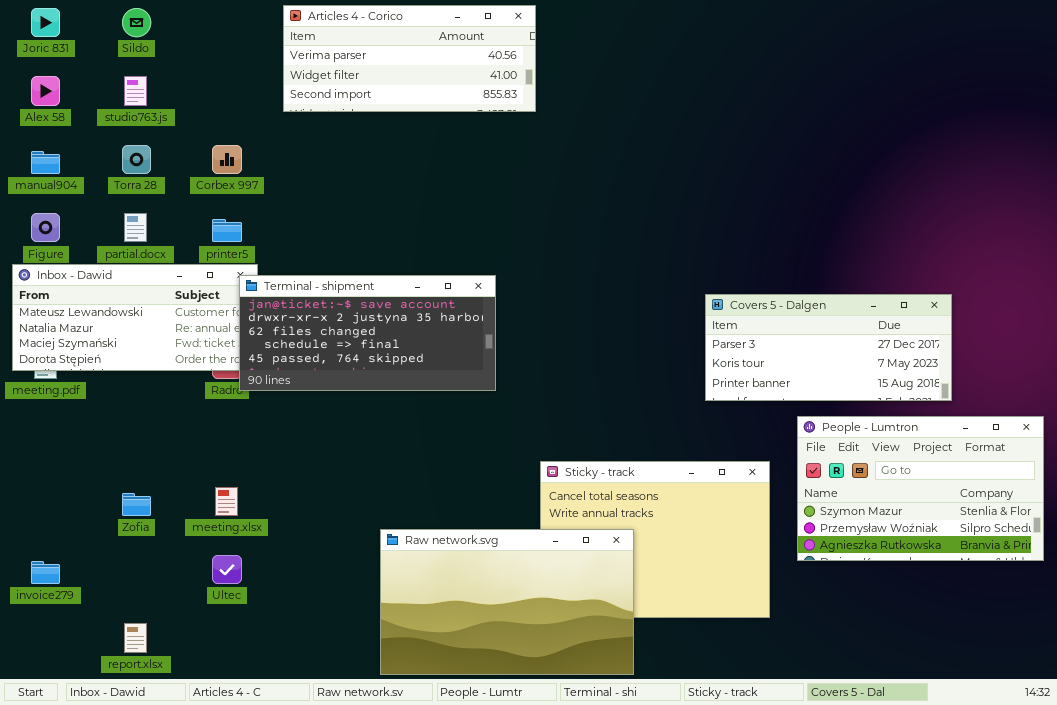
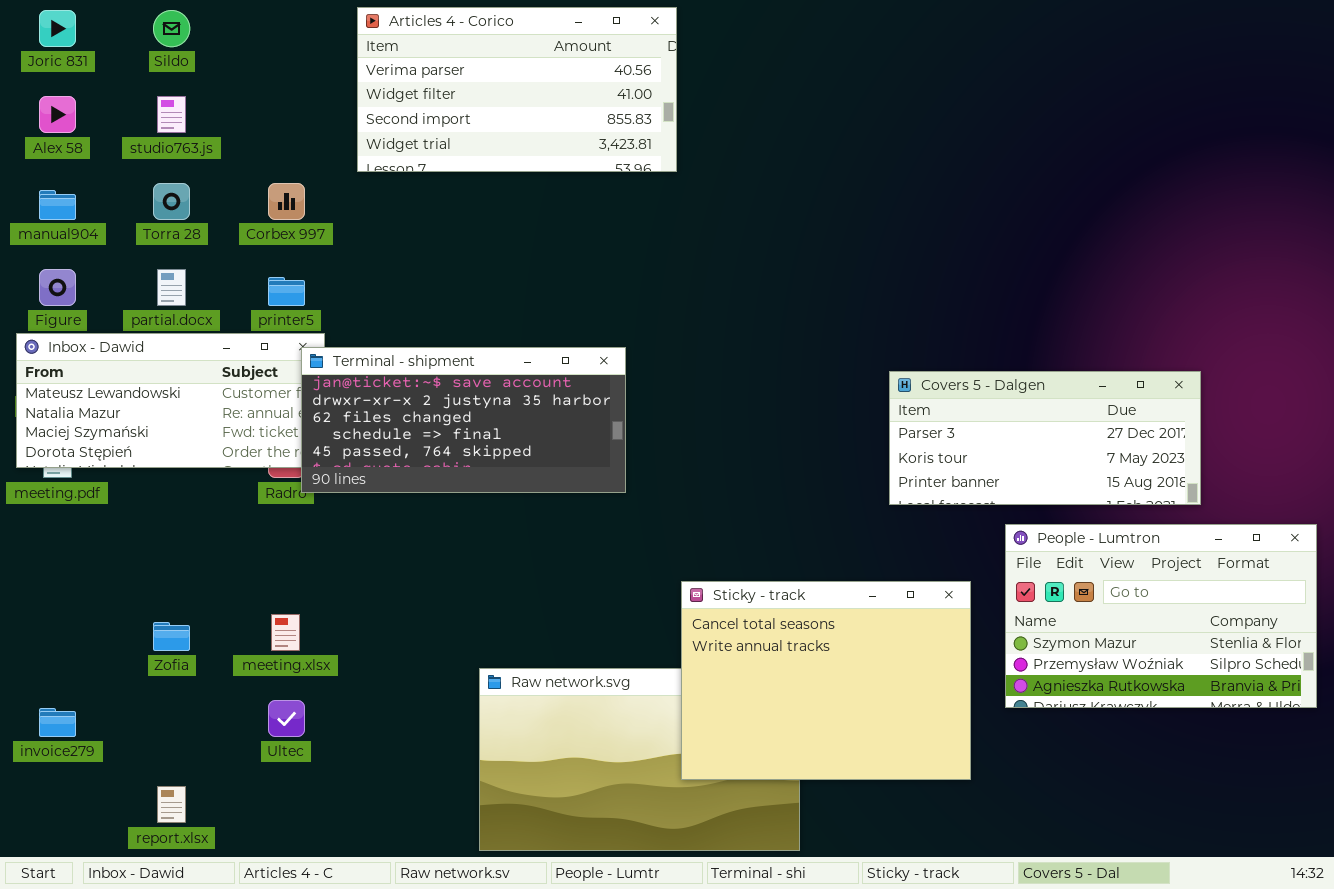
Articles 4 - Corico: [283,5,536,112] -> [357,7,677,172], resized
Sticky - track: [540,461,770,618] -> [681,581,971,780], raised

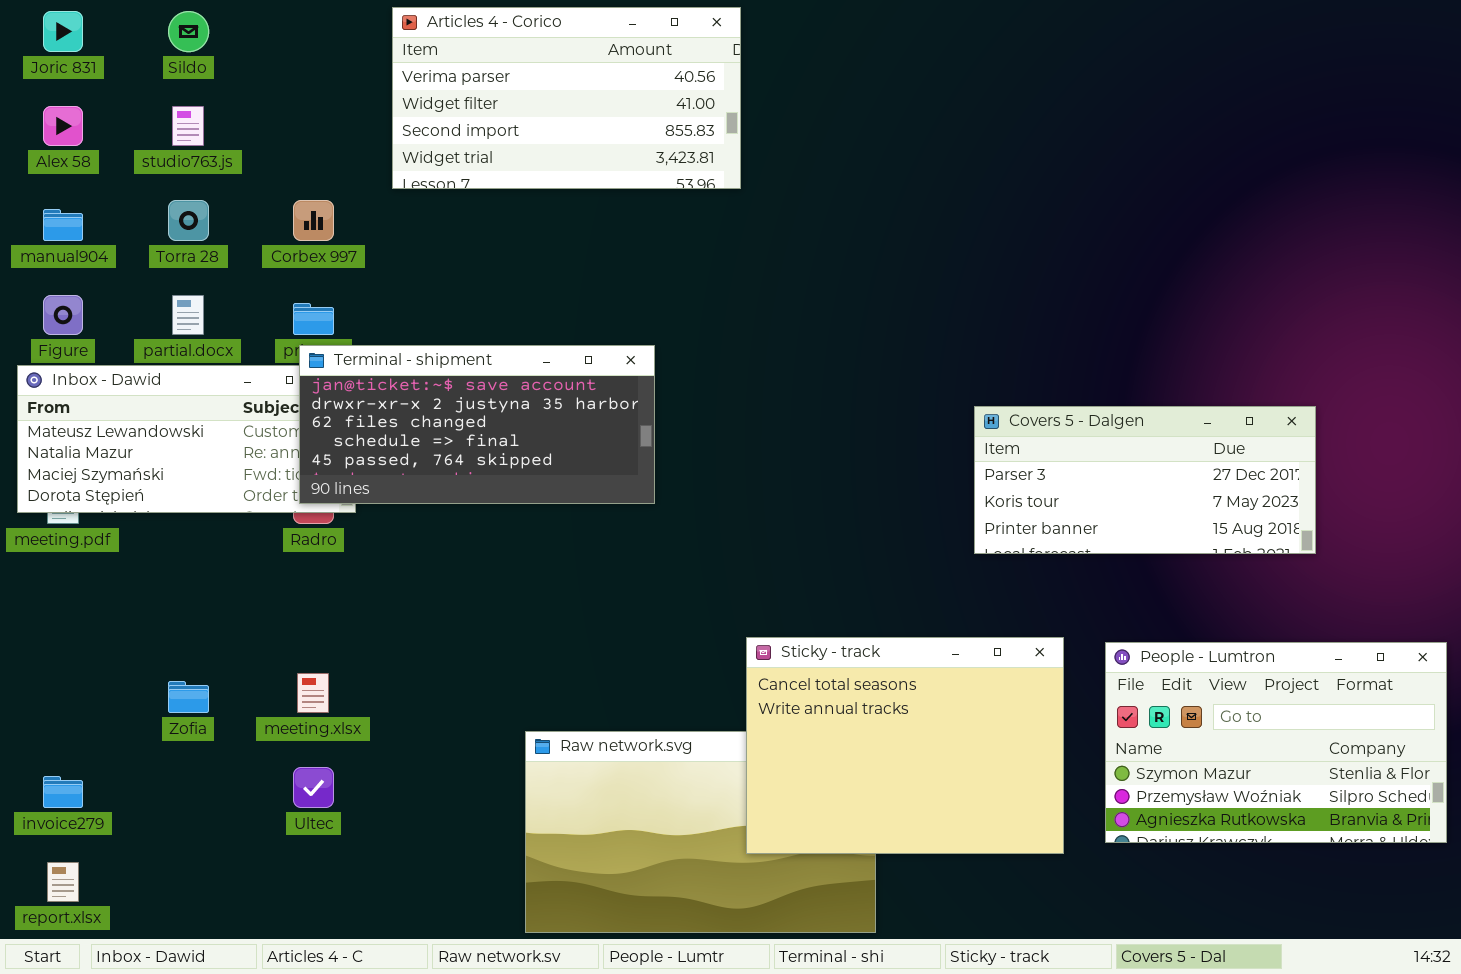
Terminal - shipment: [301,347,626,493] -> [299,345,655,504], moved
People - Lumtron: [1005,524,1317,708] -> [1105,642,1447,843], moved
report.xlsx: [157,786,186,823] -> [47,862,79,902], moved

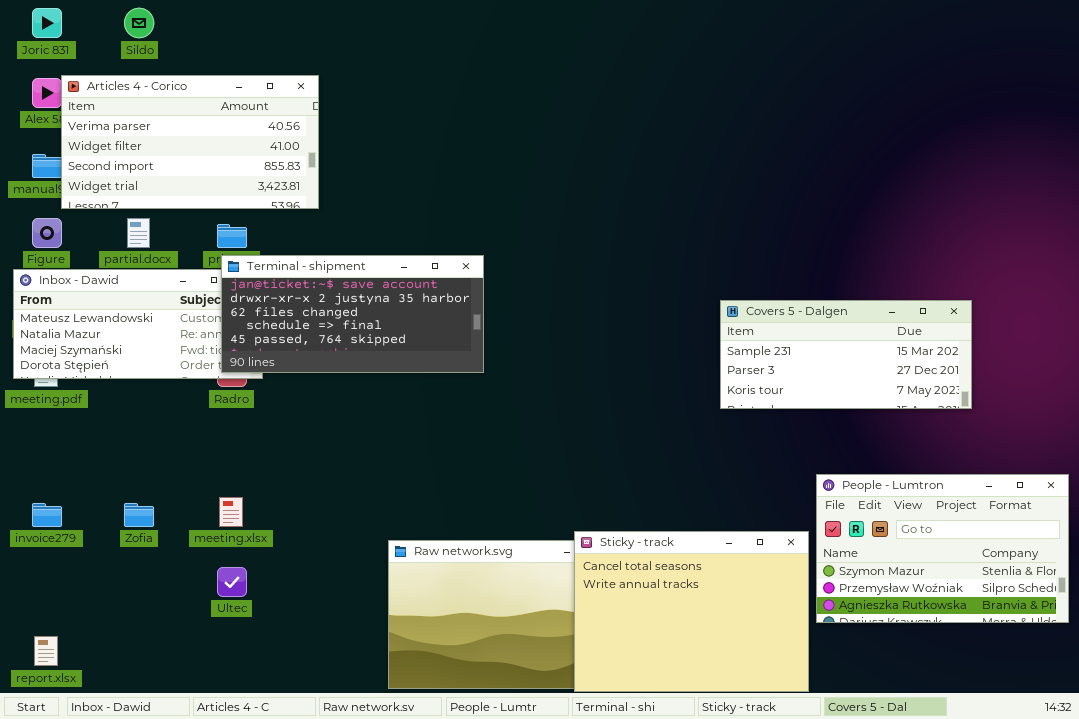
Articles 4 - Corico: [392,7,741,189] -> [61,75,319,209], moved
Covers 5 - Dalgen: [974,406,1316,554] -> [720,300,972,409], scrolled up 1 row
Sticky - track: [746,637,1064,854] -> [574,531,809,692], moved
invoice279: [43,776,83,808] -> [32,503,62,527], moved

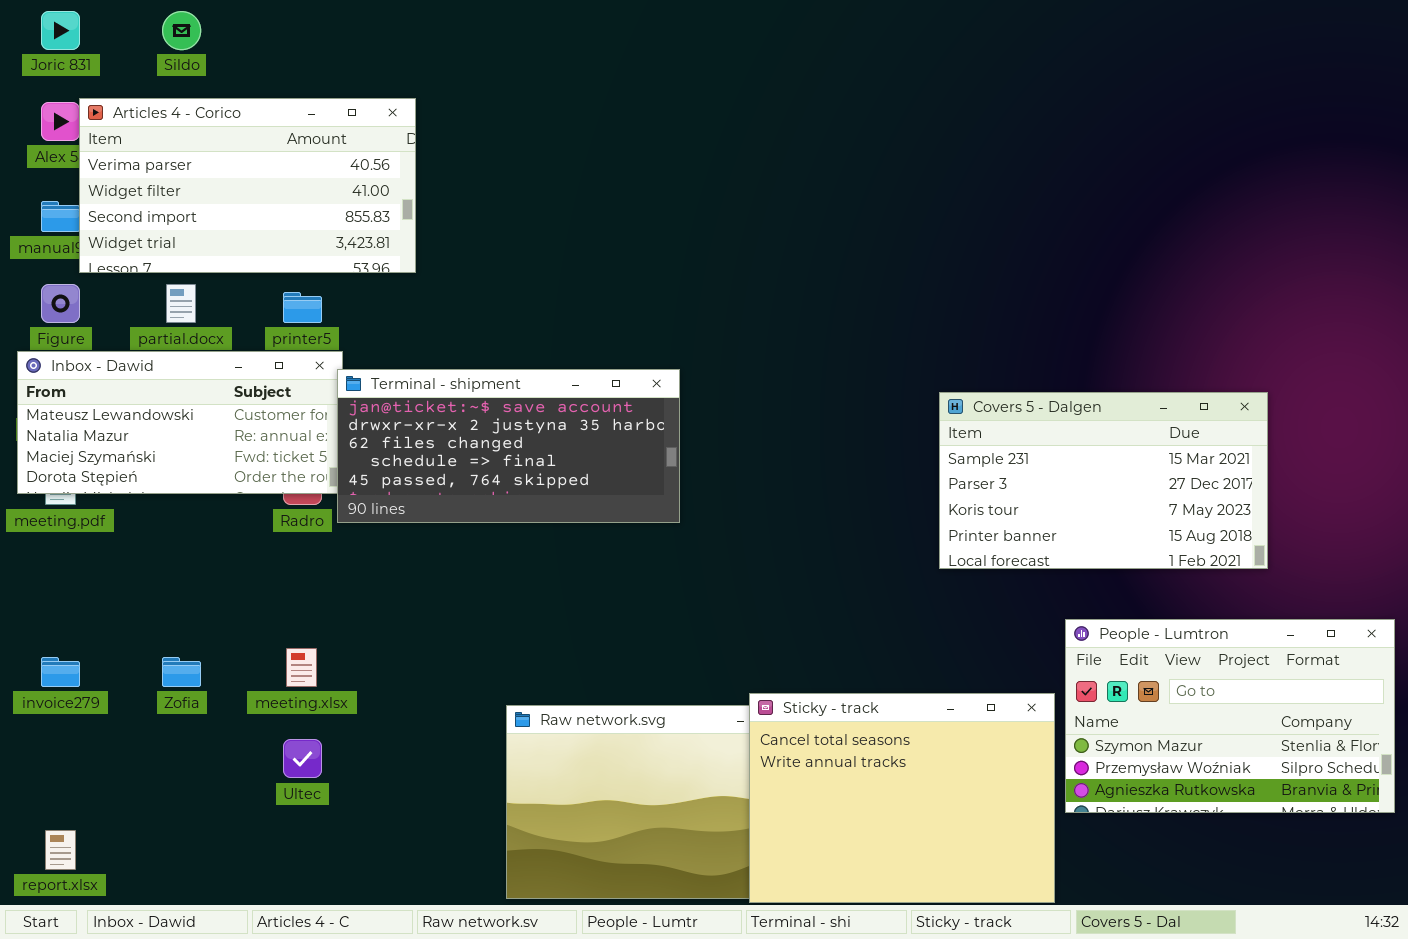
Terminal - shipment: [221,255,484,373] -> [337,369,680,523], moved
Covers 5 - Dalgen: [720,300,972,409] -> [939,392,1268,569], resized

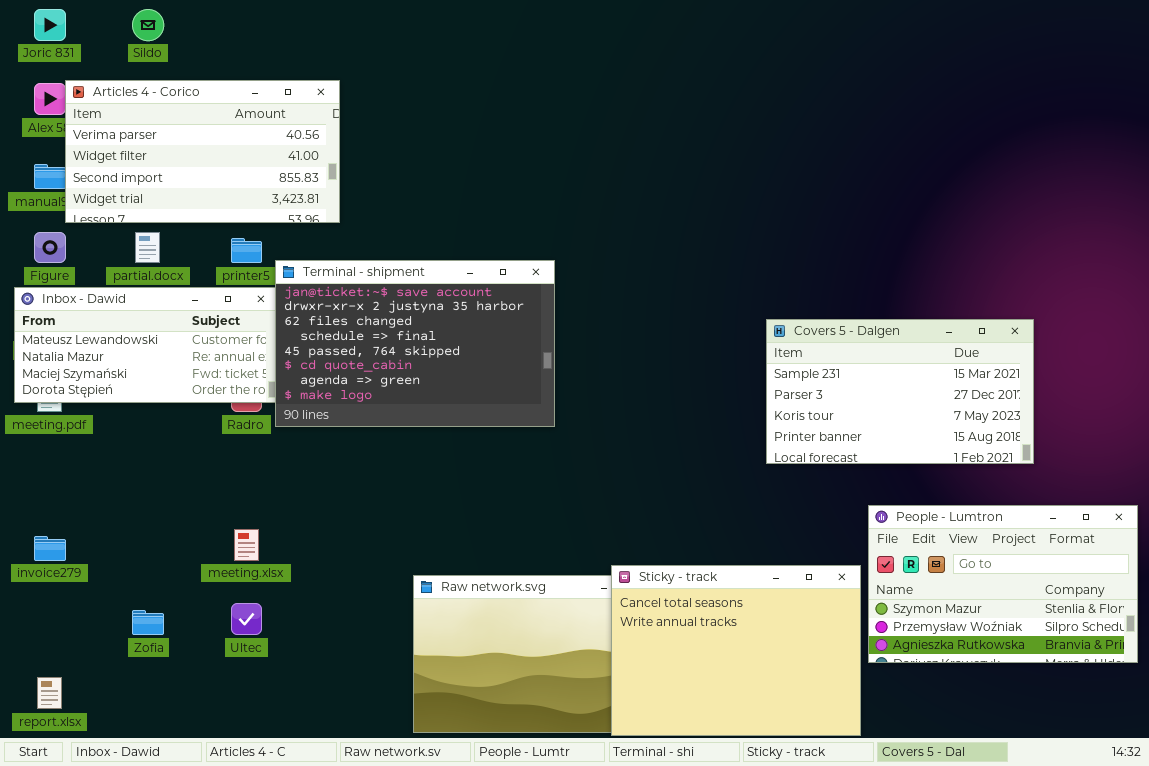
Terminal - shipment: [337,369,680,523] -> [275,260,555,427], resized
Zofia: [162,657,201,687] -> [132,610,164,635], moved

